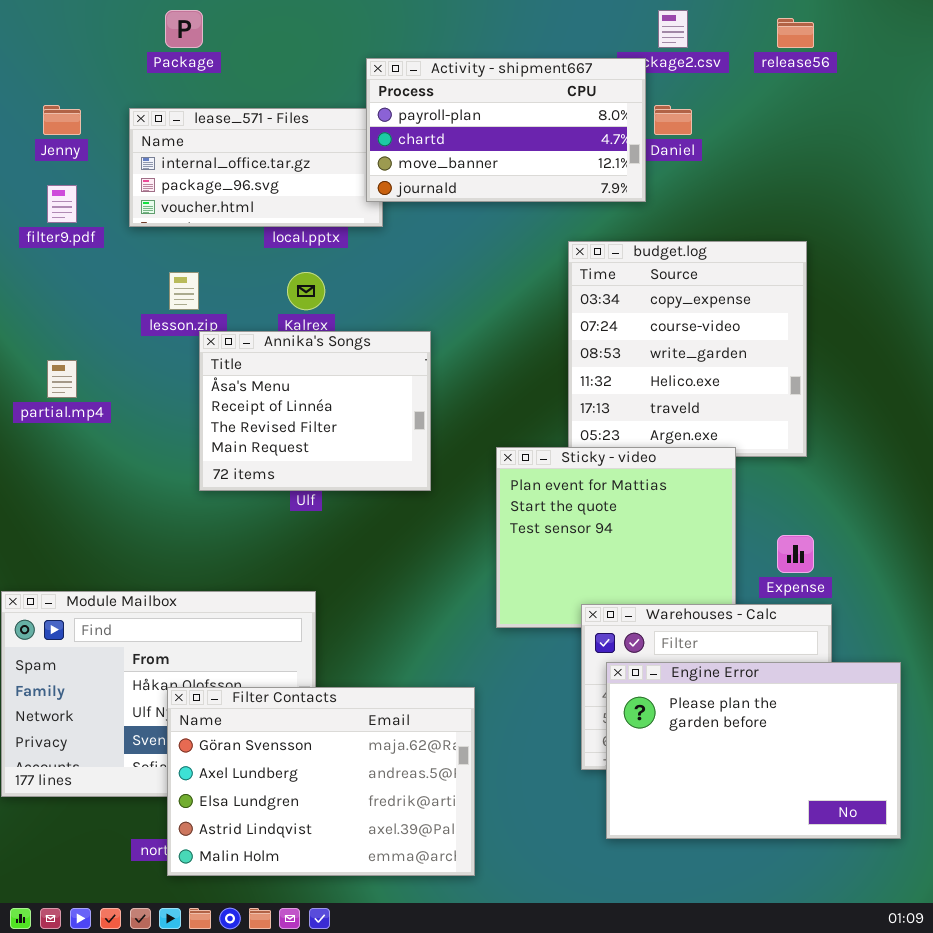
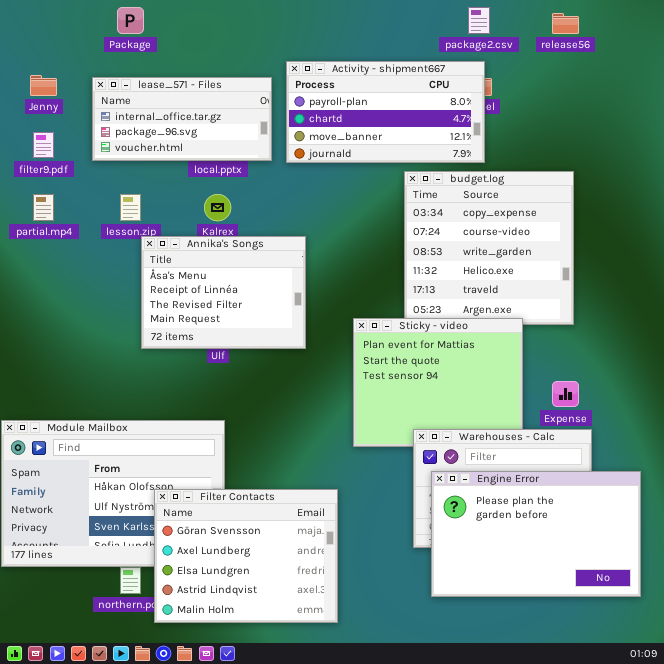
Activity - shipment667: [366,58,646,202] -> [286,61,485,163], moved
partial.mp4: [47,360,77,398] -> [33,194,54,221], moved
Filter Contacts: [167,687,475,876] -> [154,489,338,623], resized

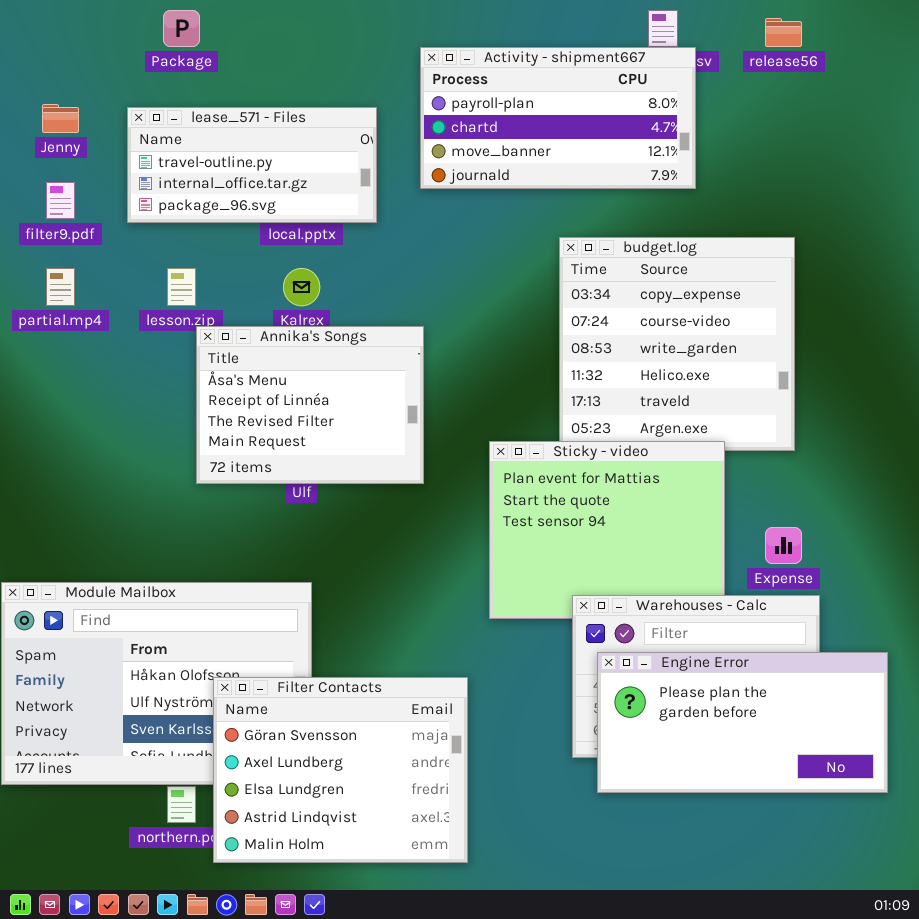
Activity - shipment667: [286,61,485,163] -> [420,47,696,189], moved
lease_571 - Files: [92,77,272,161] -> [127,107,377,223], scrolled up 1 row
Engine Error: [431,471,641,597] -> [597,652,888,793], resized

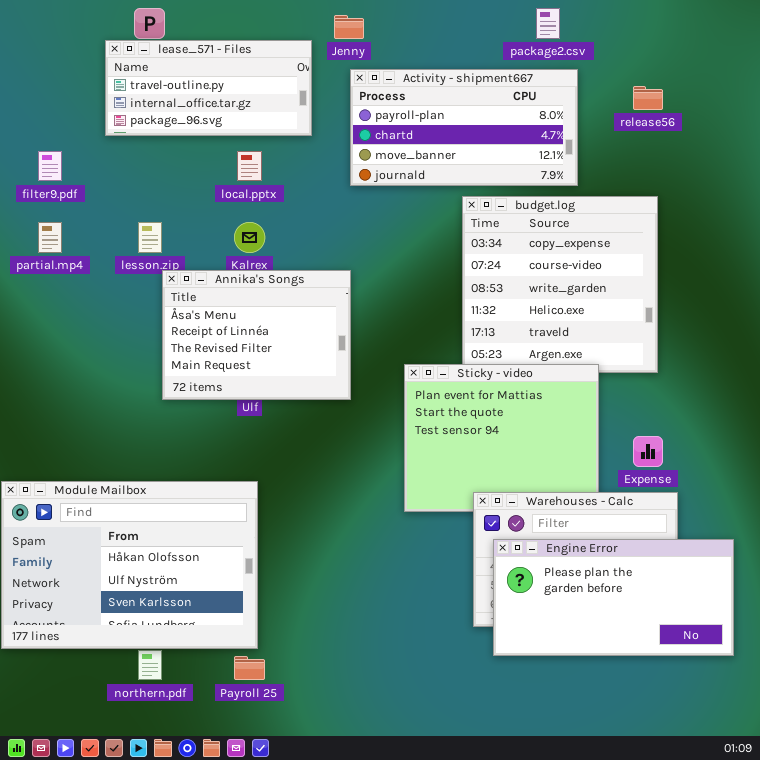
release56: [765,18,802,47] -> [633,86,663,110], moved
Activity - shipment667: [420,47,696,189] -> [350,69,578,186], moved
Jenny: [42,104,79,133] -> [334,15,364,39], moved
lease_571 - Files: [127,107,377,223] -> [105,40,312,136], moved
Filter Contacts: [213,677,468,863] -> none, closed

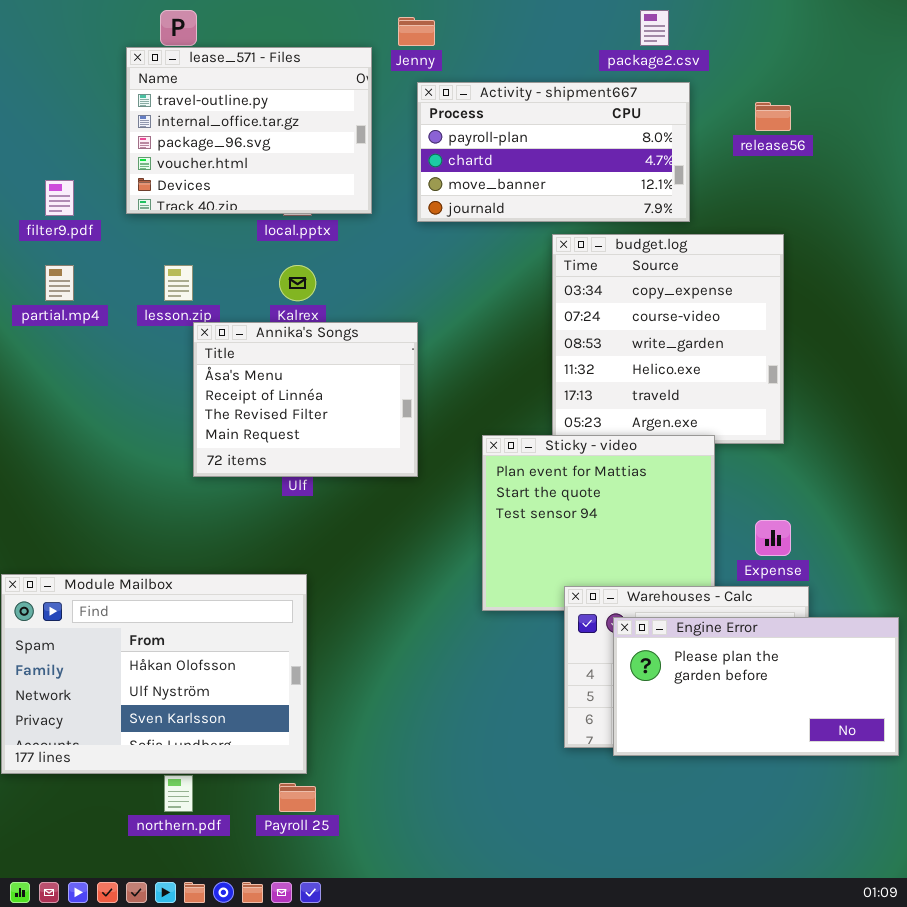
lease_571 - Files: [105,40,312,136] -> [126,47,372,214], resized
Engine Error: [493,539,734,656] -> [613,617,899,756], moved

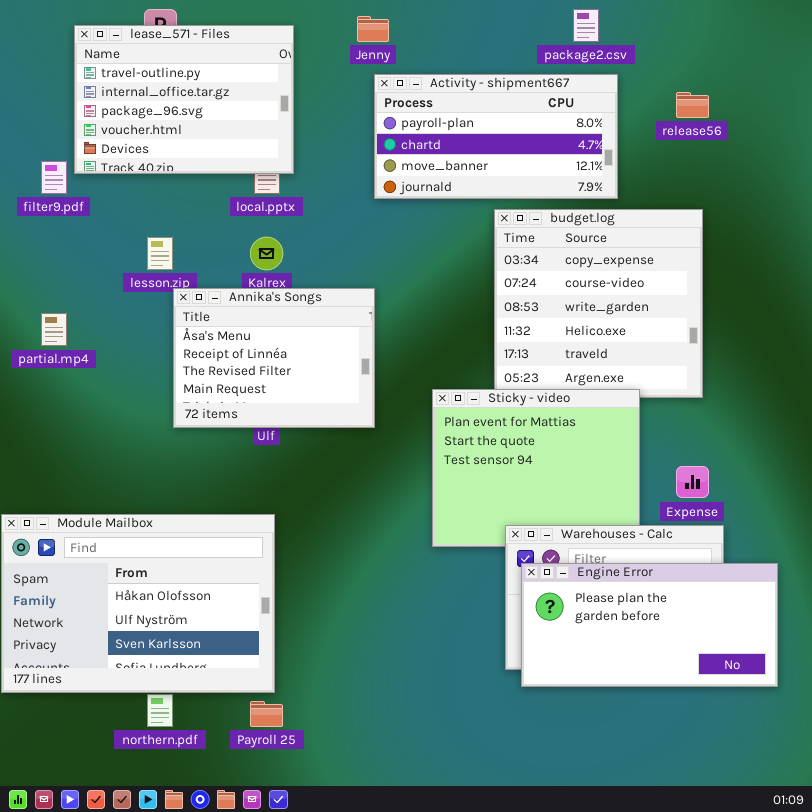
lease_571 - Files: [126,47,372,214] -> [74,25,294,174], moved
partial.mp4: [45,265,74,301] -> [41,313,67,346], moved
Engine Error: [613,617,899,756] -> [521,563,778,687], moved

